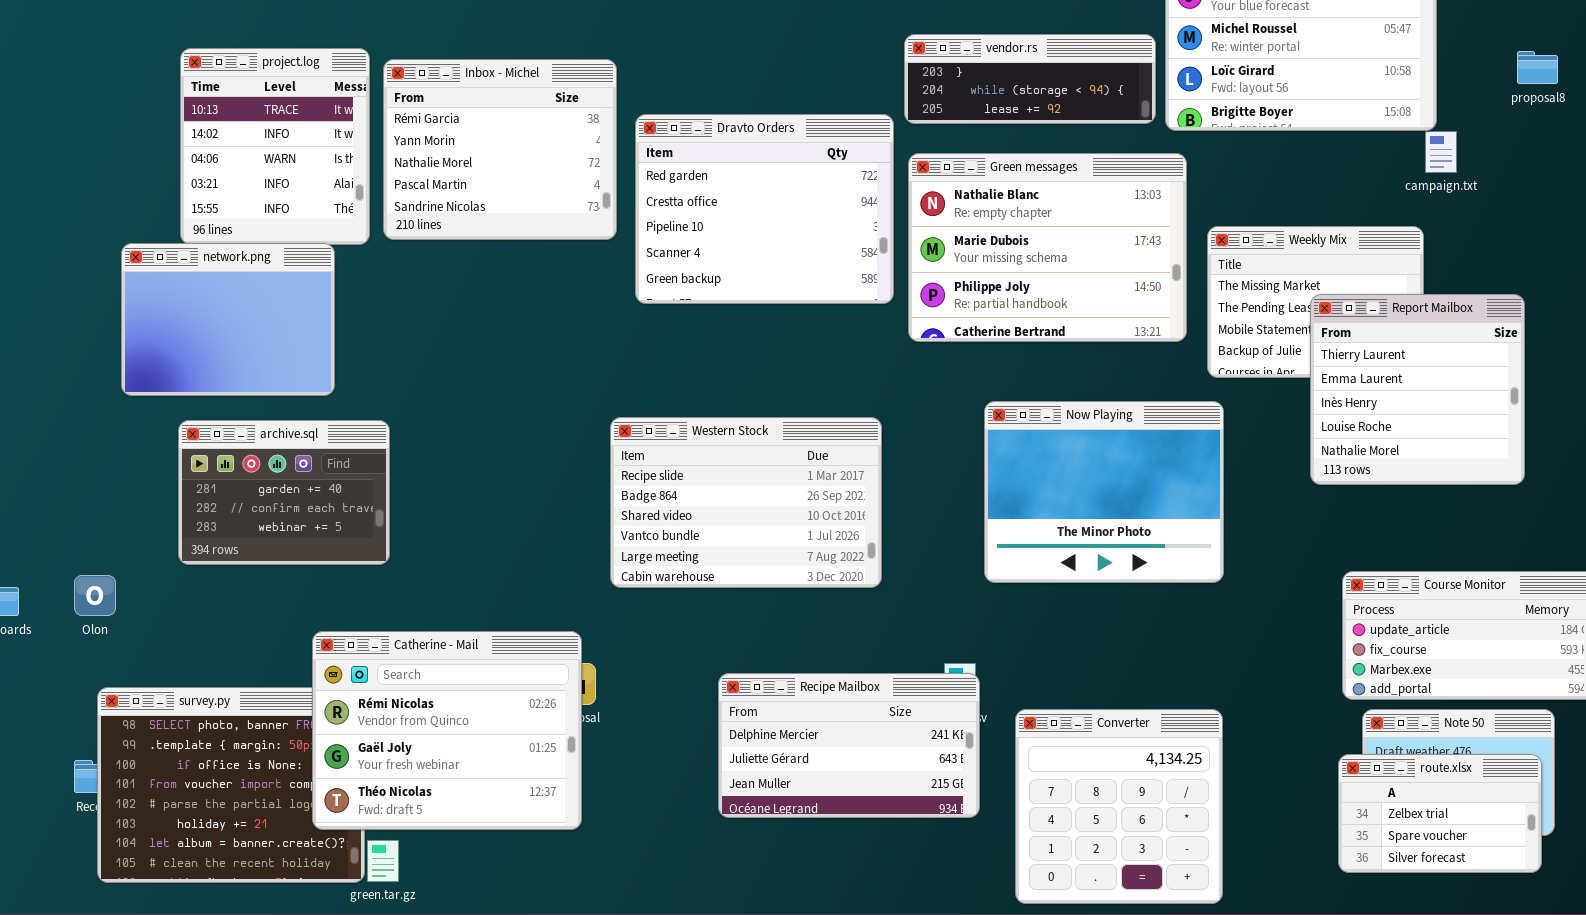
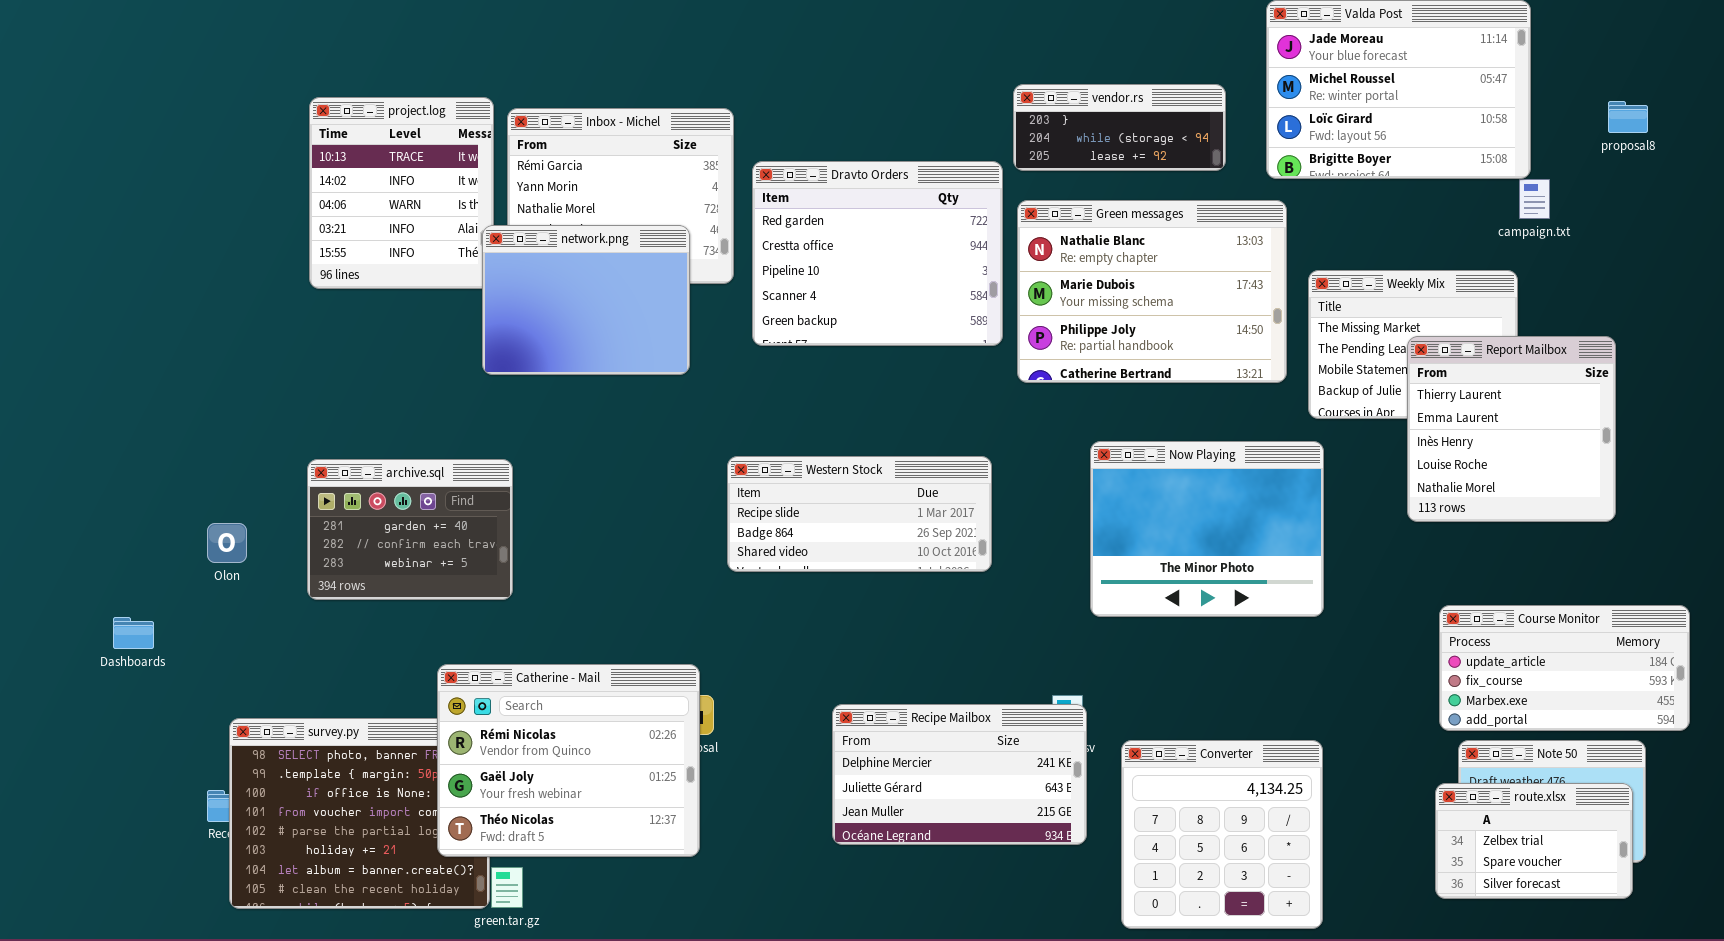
vendor.rs: [904,34,1156,124] -> [1013,84,1226,171], resized
network.png: [121,243,335,396] -> [482,225,690,375], moved
Western Stock: [610,417,882,588] -> [727,456,992,572], resized
Olon: [74,575,116,616] -> [207,523,247,563], moved

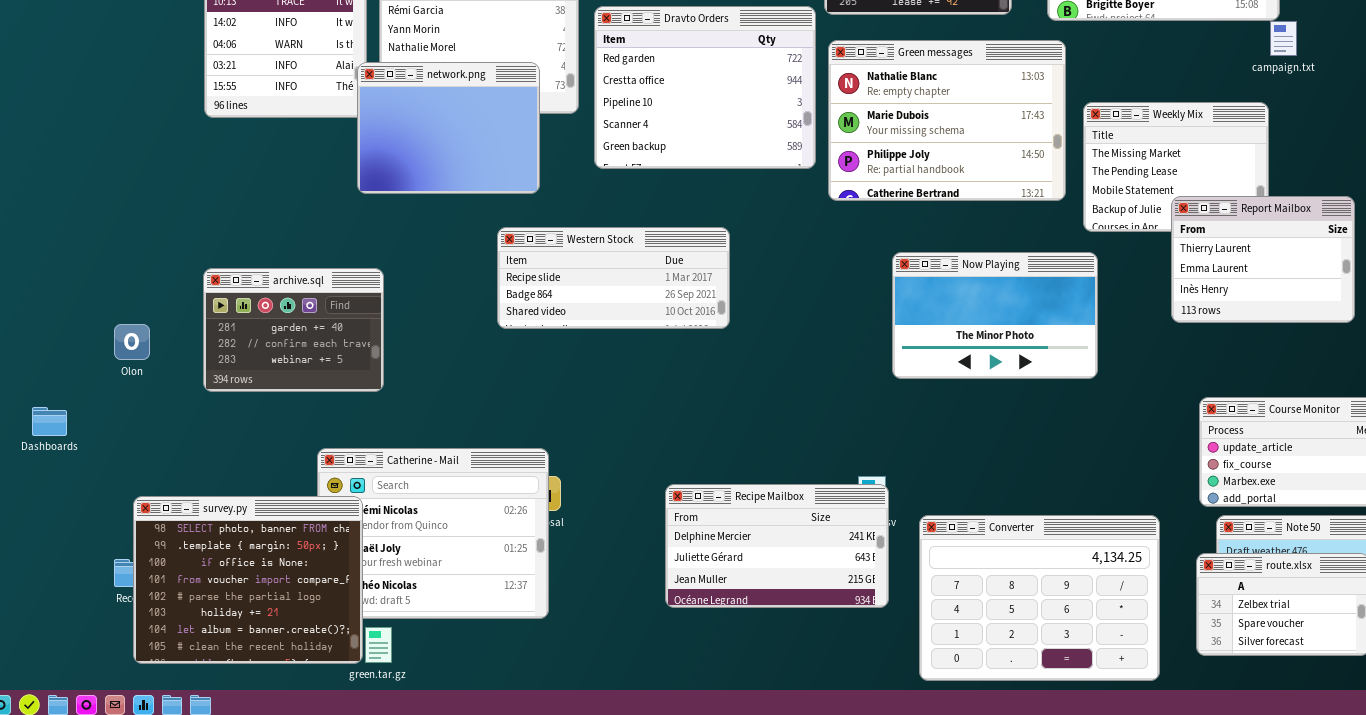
Report Mailbox: [1407,336,1616,522] -> [1171,196,1355,323], resized
Now Playing: [1090,441,1324,617] -> [892,252,1098,379], resized
Western Stock: [727,456,992,572] -> [497,227,730,329], moved
survey.py: [229,718,490,909] -> [133,496,363,664], raised
Converter: [1121,740,1323,929] -> [919,515,1160,681], resized

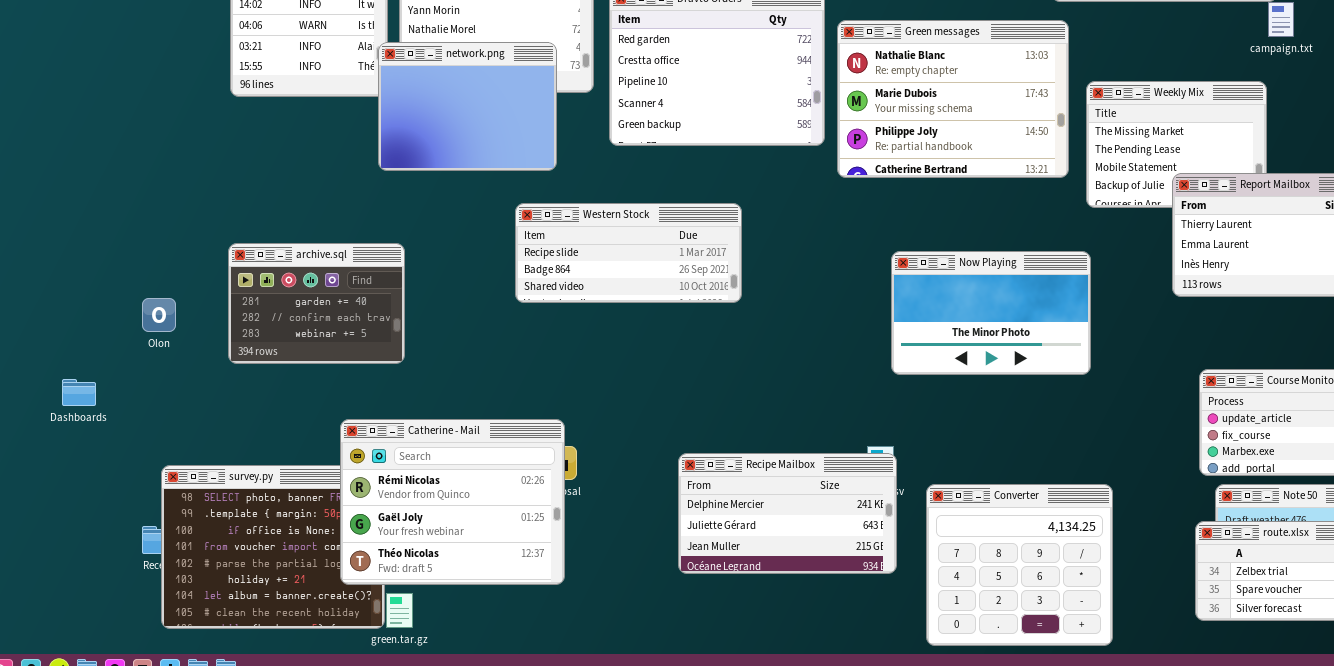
Now Playing: [892,252,1098,379] -> [891,251,1091,375], moved
Catherine - Mail: [317,448,549,619] -> [340,419,565,585], raised
Converter: [919,515,1160,681] -> [926,484,1113,646], resized

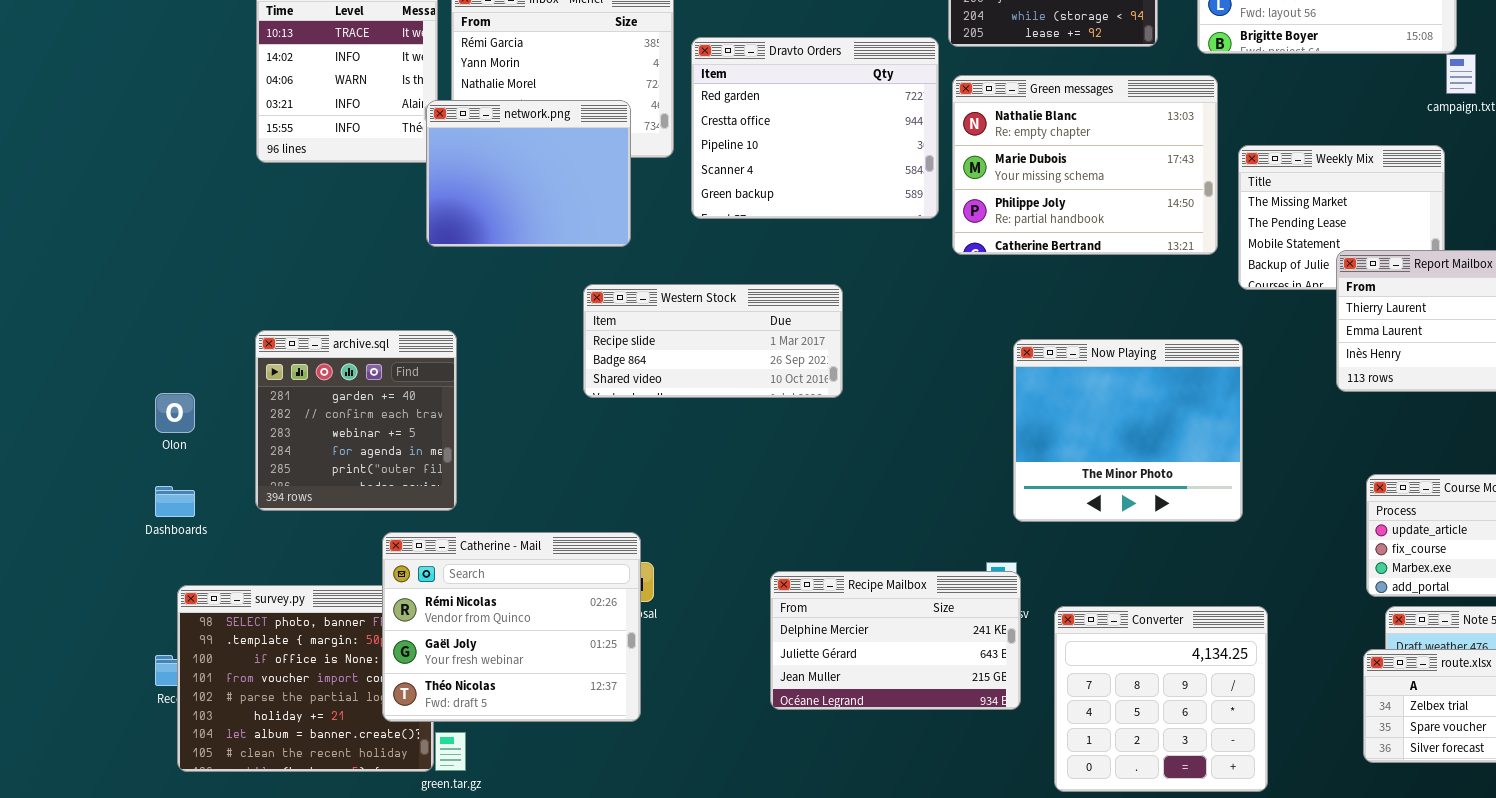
archive.sql: [228,243,405,364] -> [255,330,457,511], resized
Now Playing: [891,251,1091,375] -> [1013,339,1243,522], resized
Dashboards: [62,379,96,406] -> [155,486,195,517], moved

